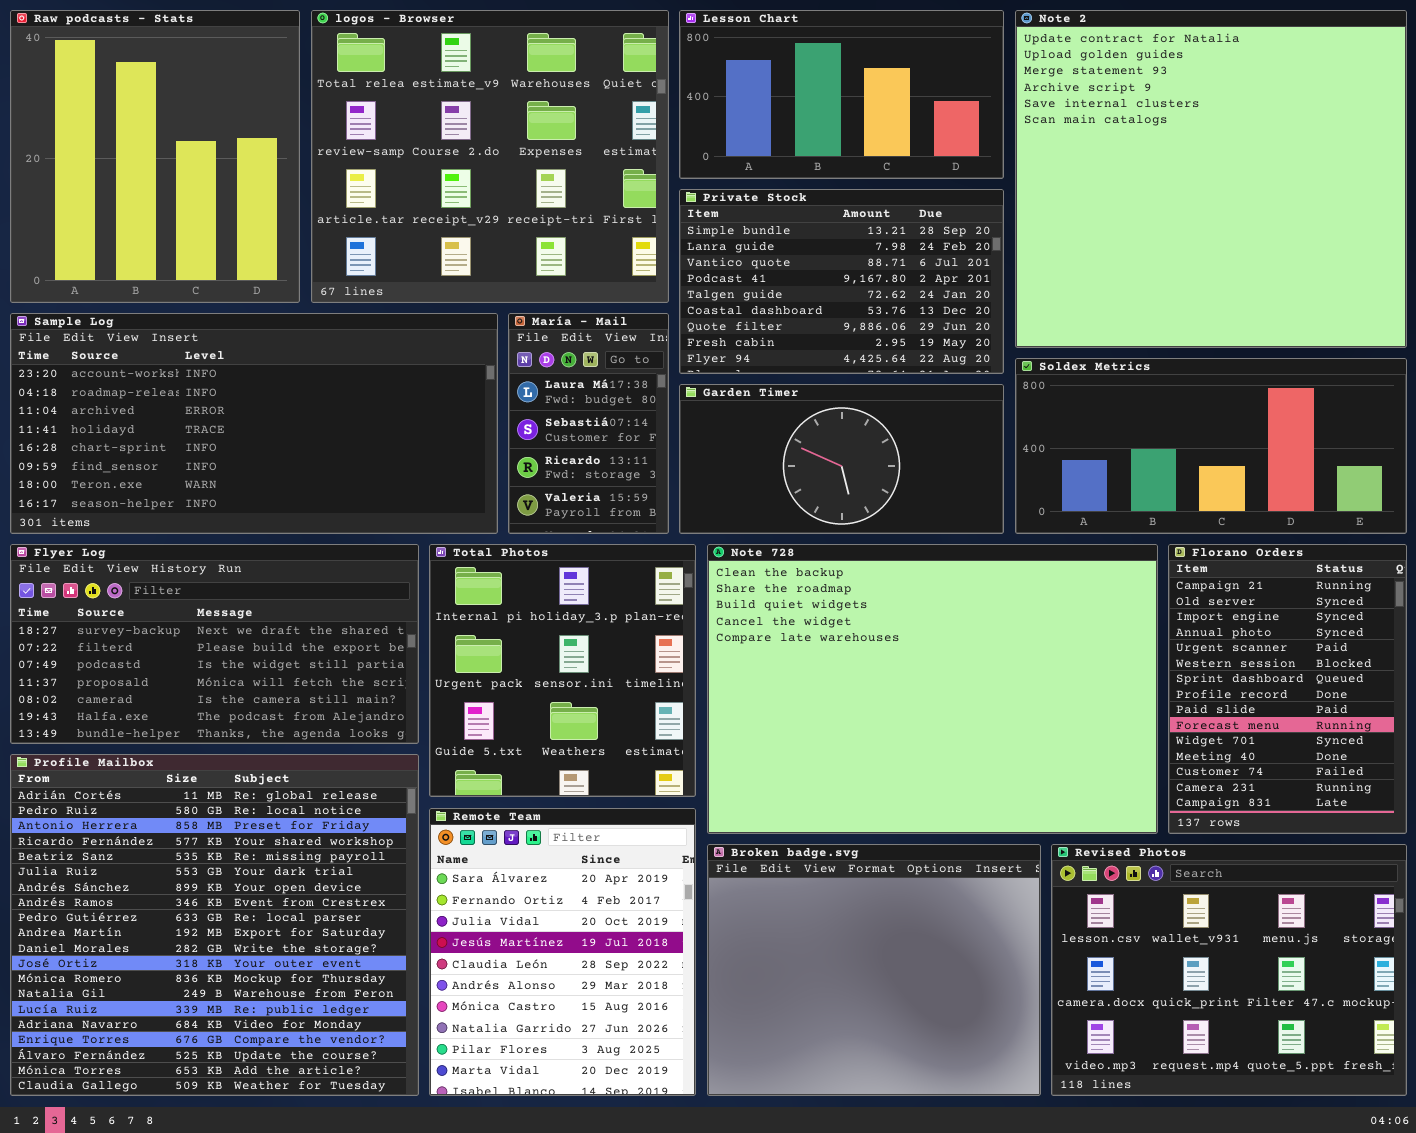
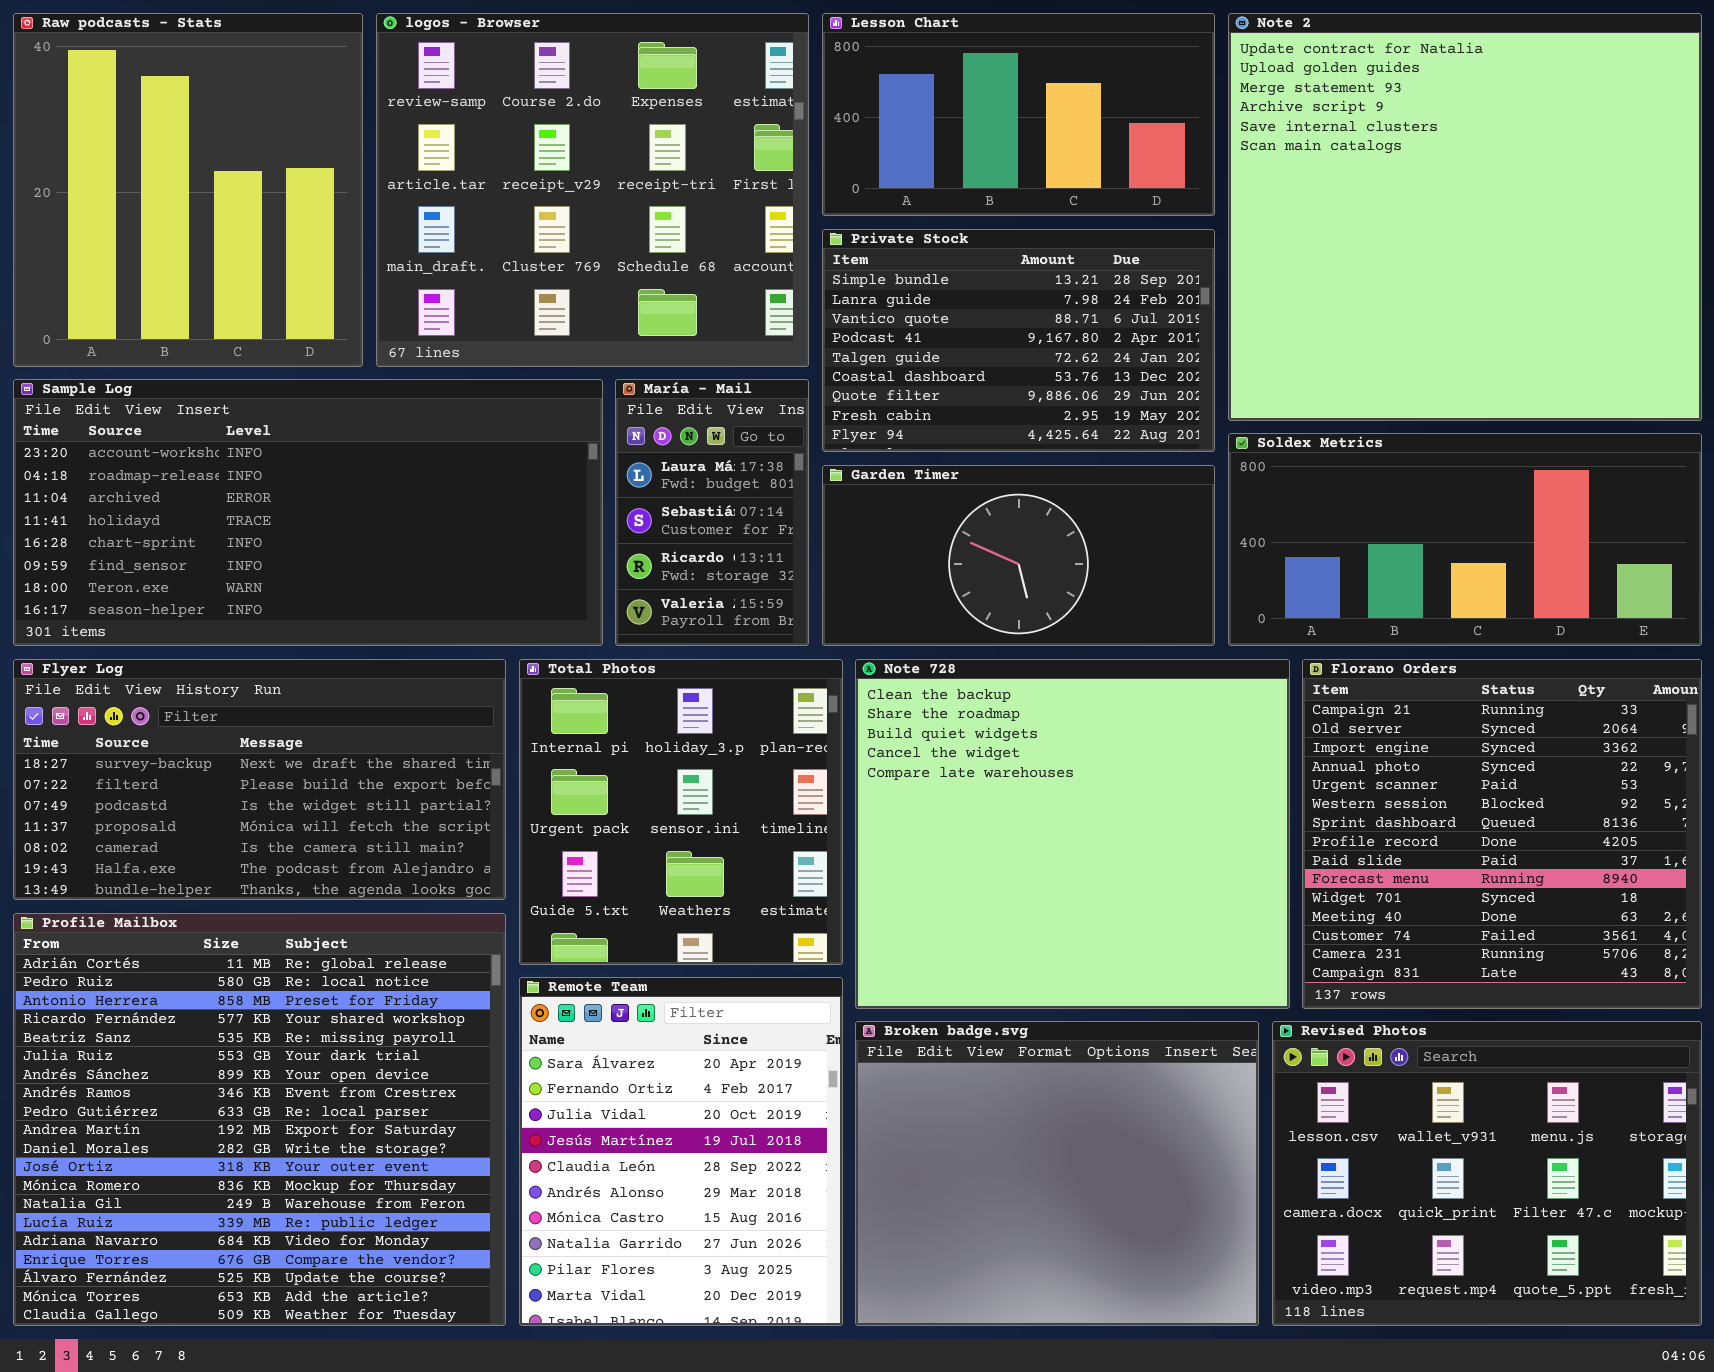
logos - Browser: [311,10,669,303] -> [376,13,809,367], scrolled down 1 row
Note 728: [707,544,1158,834] -> [855,659,1290,1009], resized
Florano Orders: [1168,544,1407,834] -> [1302,659,1702,1009], resized

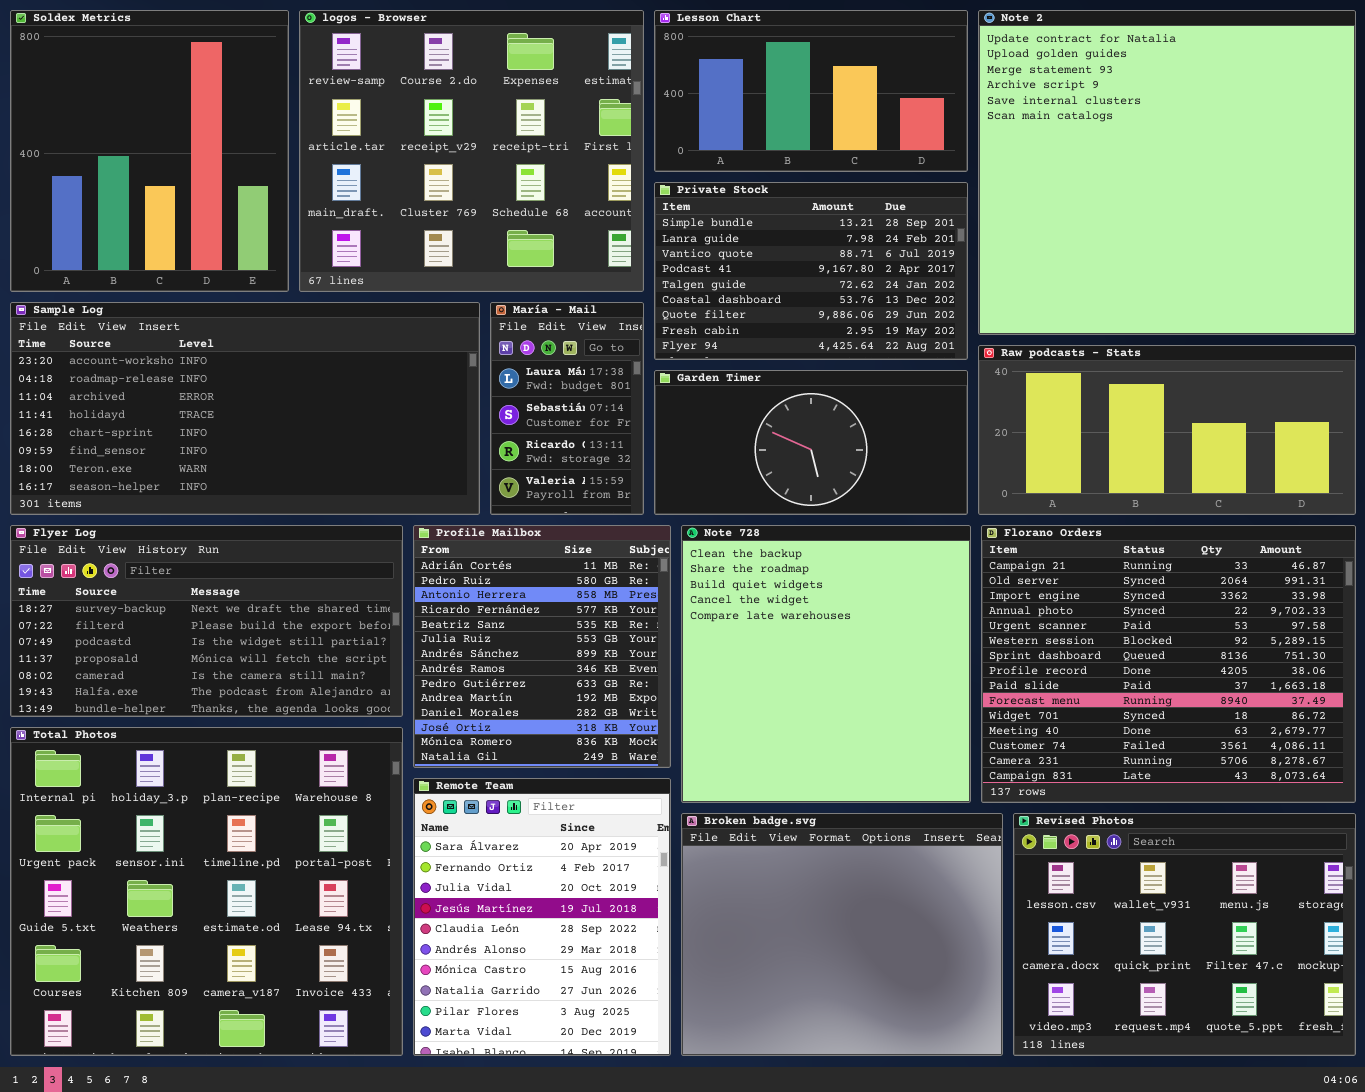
Raw podcasts - Stats: [13,13,363,367] -> [978,345,1356,515], moved, resized
Soldex Metrics: [1228,433,1702,646] -> [10,10,289,292], moved, resized
Total Photos: [519,659,843,965] -> [10,727,403,1056], moved, resized
Note 728: [855,659,1290,1009] -> [681,525,971,803], resized
Florano Orders: [1302,659,1702,1009] -> [981,525,1356,803], resized
Profile Mailbox: [13,913,506,1326] -> [413,525,671,768], moved, resized

